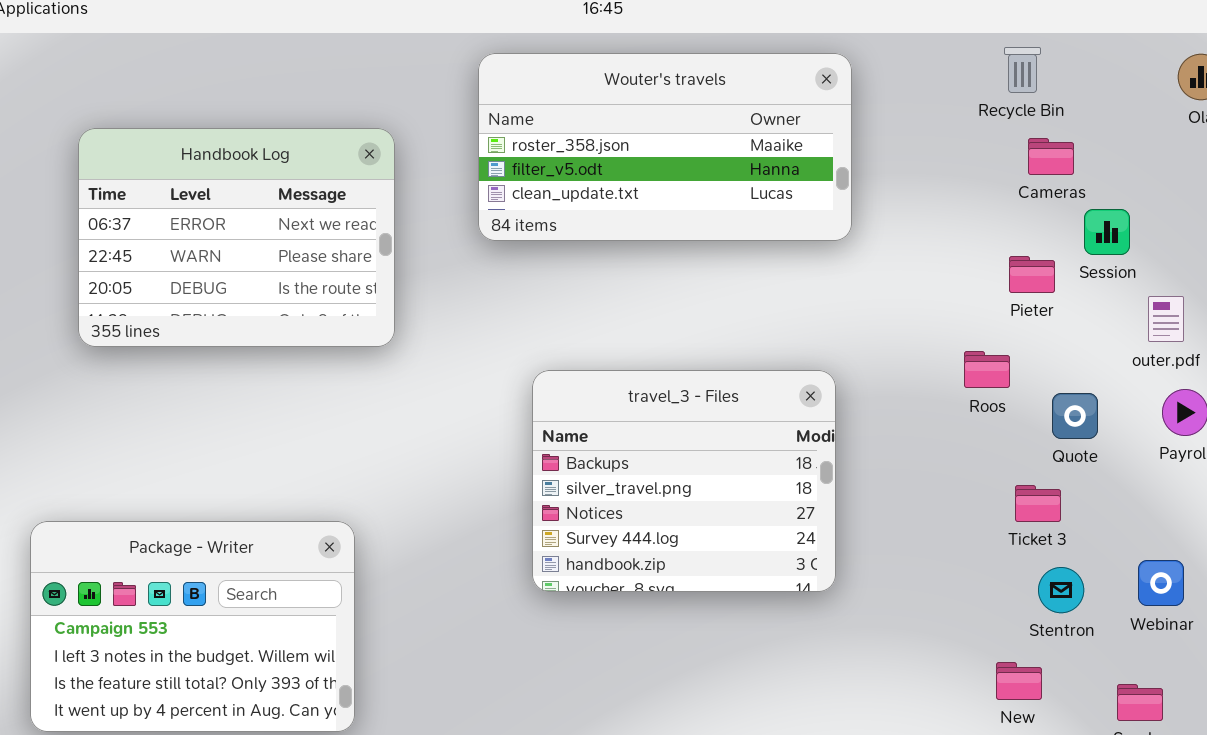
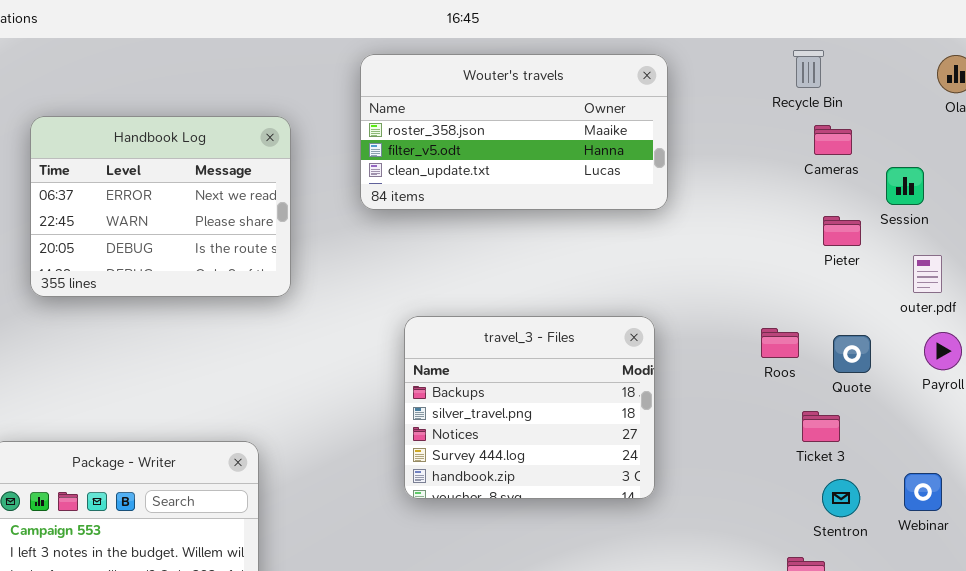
Session: [1084,209,1130,255] -> [886,167,924,205], moved
Pieter: [1009,256,1055,293] -> [823,216,861,246], moved
Roos: [964,351,1010,388] -> [761,328,799,358], moved

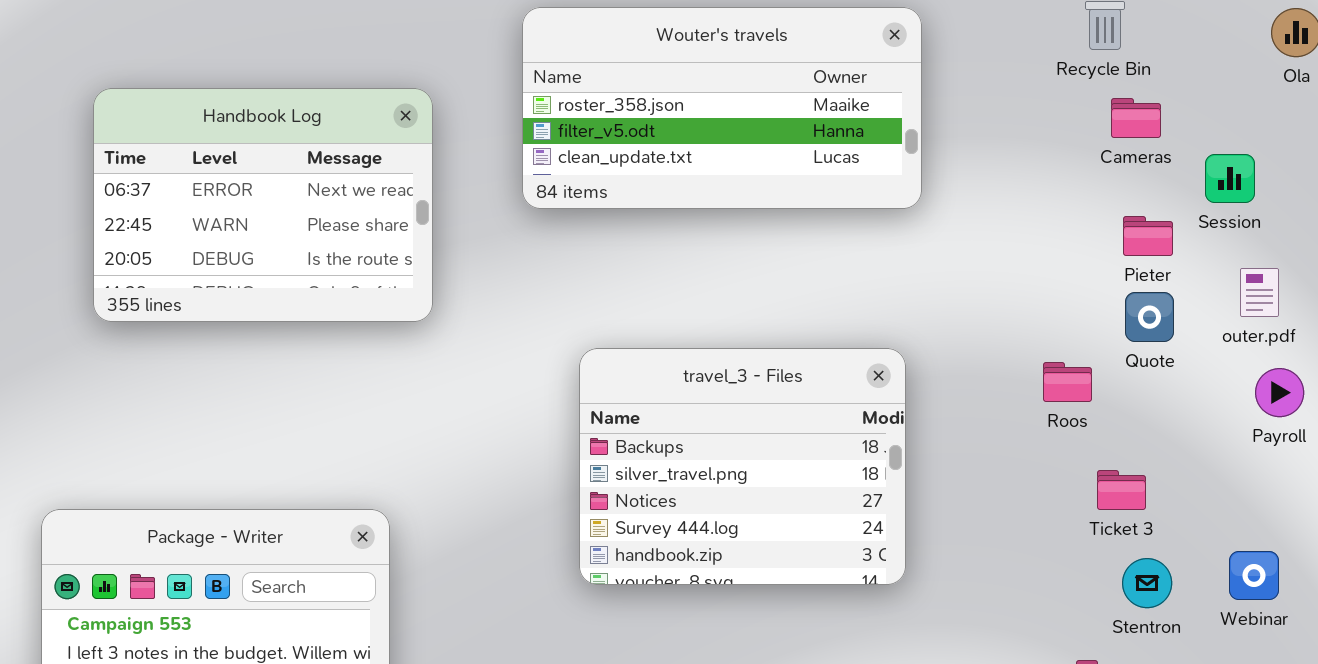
Quote: [833,335,871,373] -> [1125,292,1174,342], moved

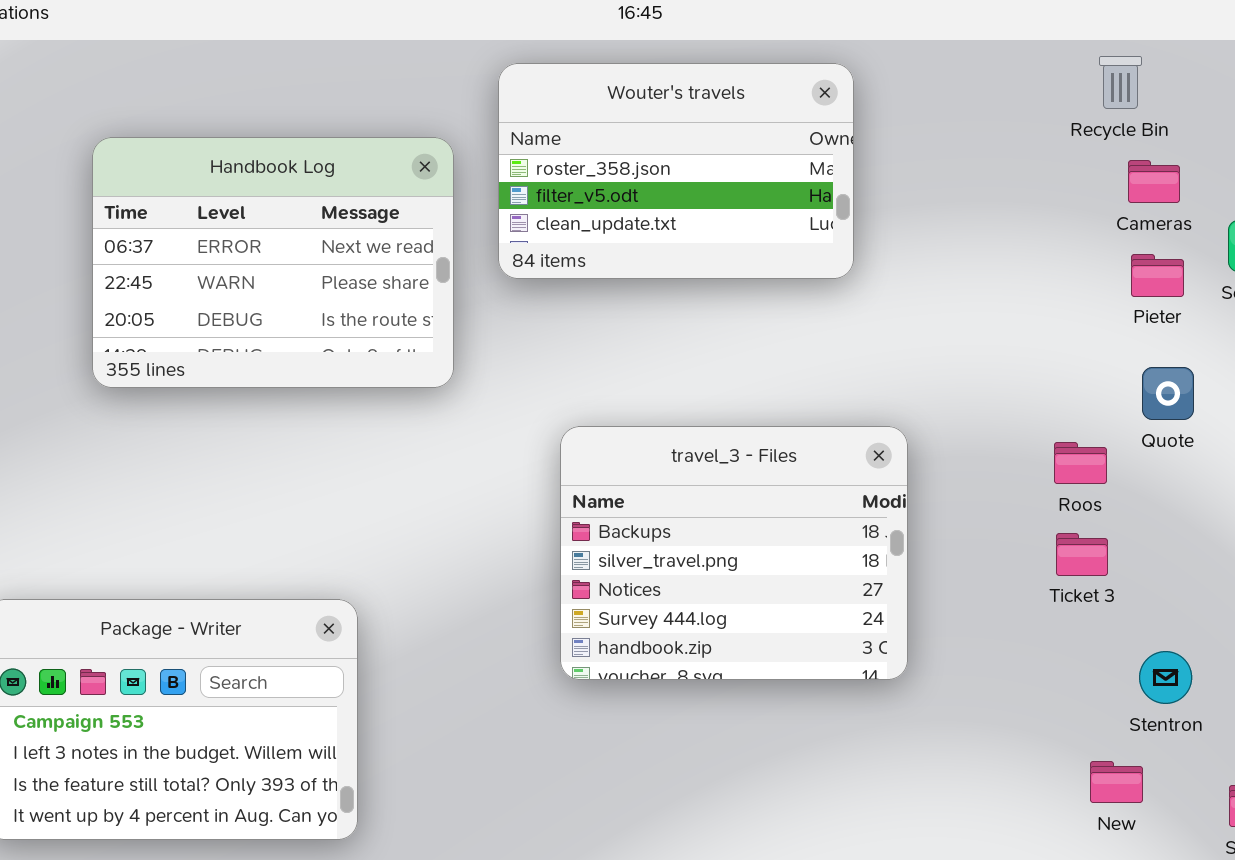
Wouter's travels: [522,7,922,209] -> [498,63,854,279], resized
Handbook Log: [93,88,433,322] -> [92,137,454,388], moved
Pieter: [1123,216,1173,256] -> [1131,254,1184,297], moved
Ticket 3: [1097,470,1146,510] -> [1056,533,1108,576], moved

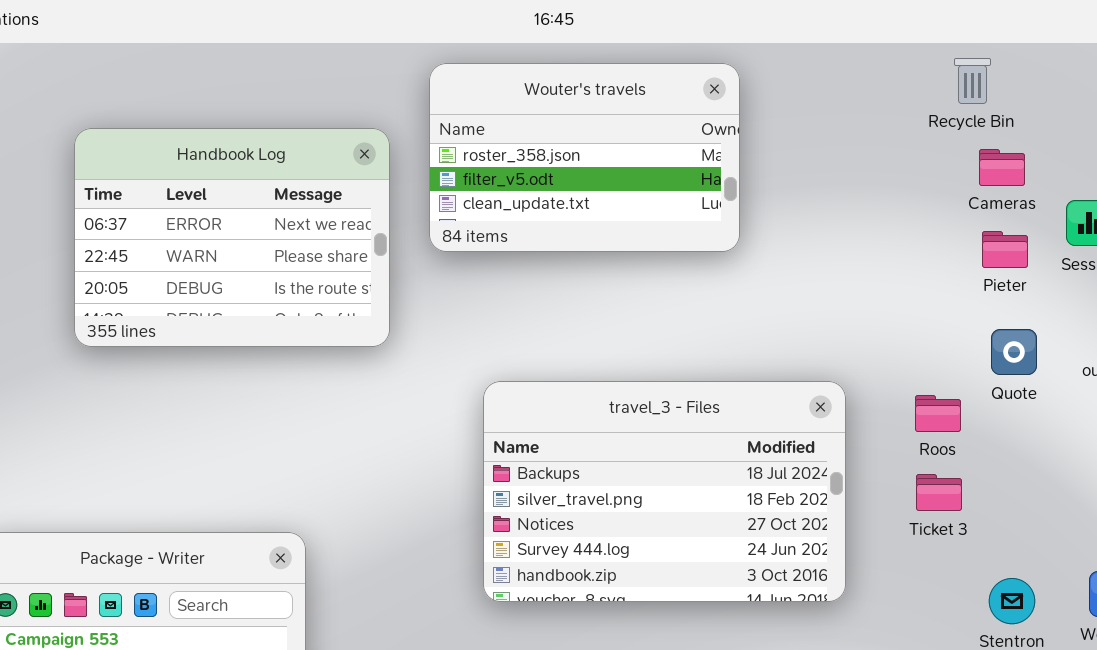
travel_3 - Files: [560,426,908,680] -> [483,381,846,602], resized

